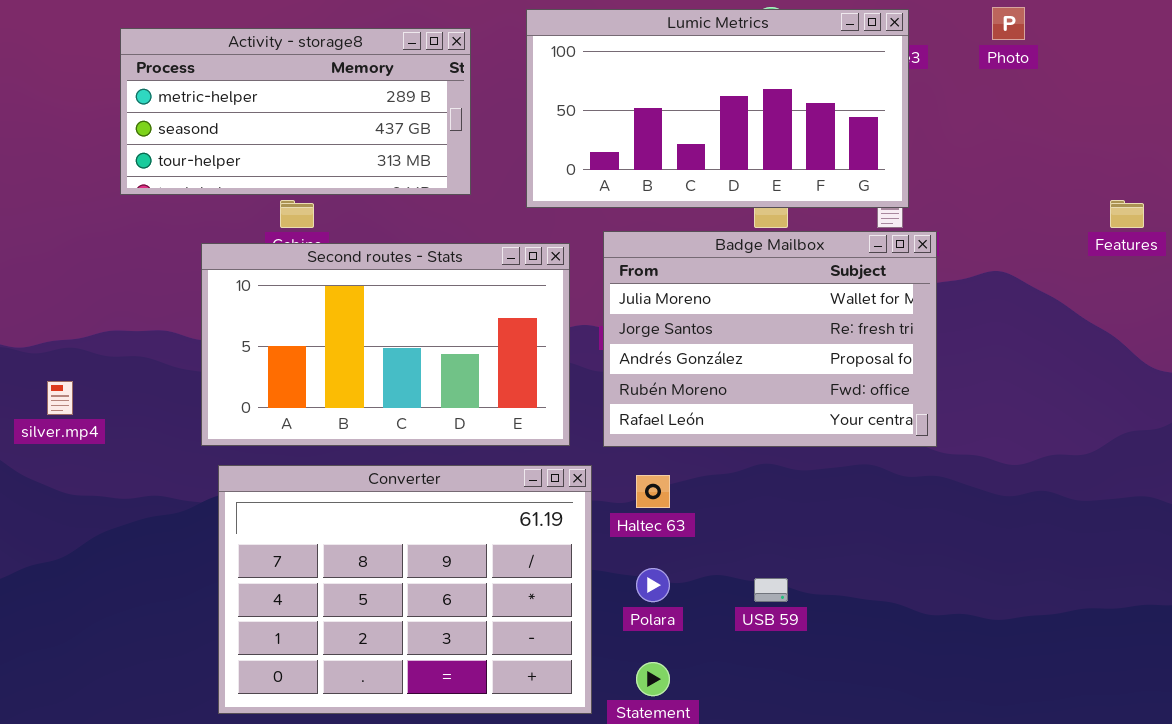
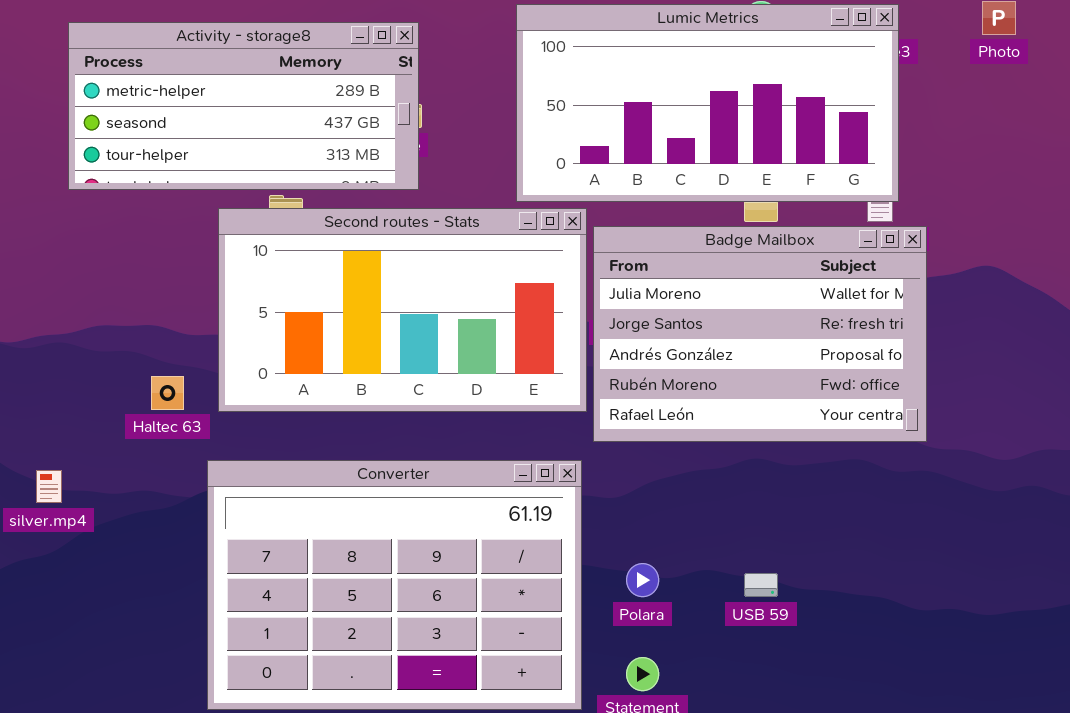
Activity - storage8: [120,28,471,195] -> [68,22,419,190], moved
Second routes - Stats: [201,243,570,446] -> [218,208,587,412], moved
silver.mp4: [47,381,73,415] -> [36,470,62,503], moved
Haltec 63: [636,475,670,508] -> [151,376,184,410], moved

